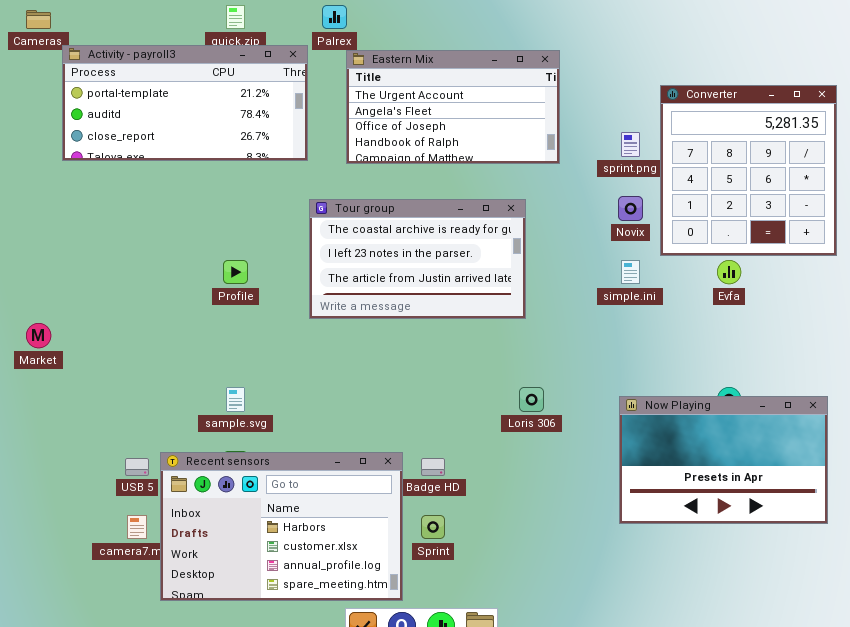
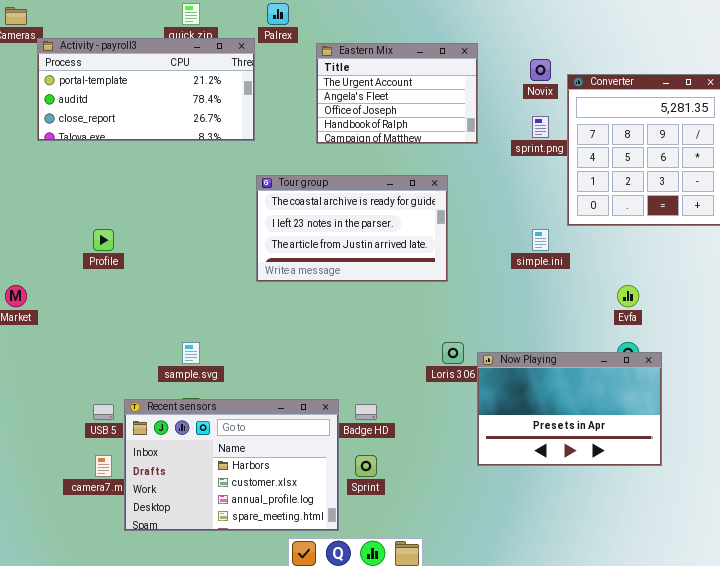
Eastern Mix: [346,50,560,164] -> [316,43,478,144], resized
Novix: [618,196,643,221] -> [530,59,551,81], moved
Profile: [223,260,248,284] -> [93,229,114,251], moved
Evfa: [717,260,741,284] -> [617,285,639,307], moved
Now Playing: [619,396,828,524] -> [477,352,662,466], moved

